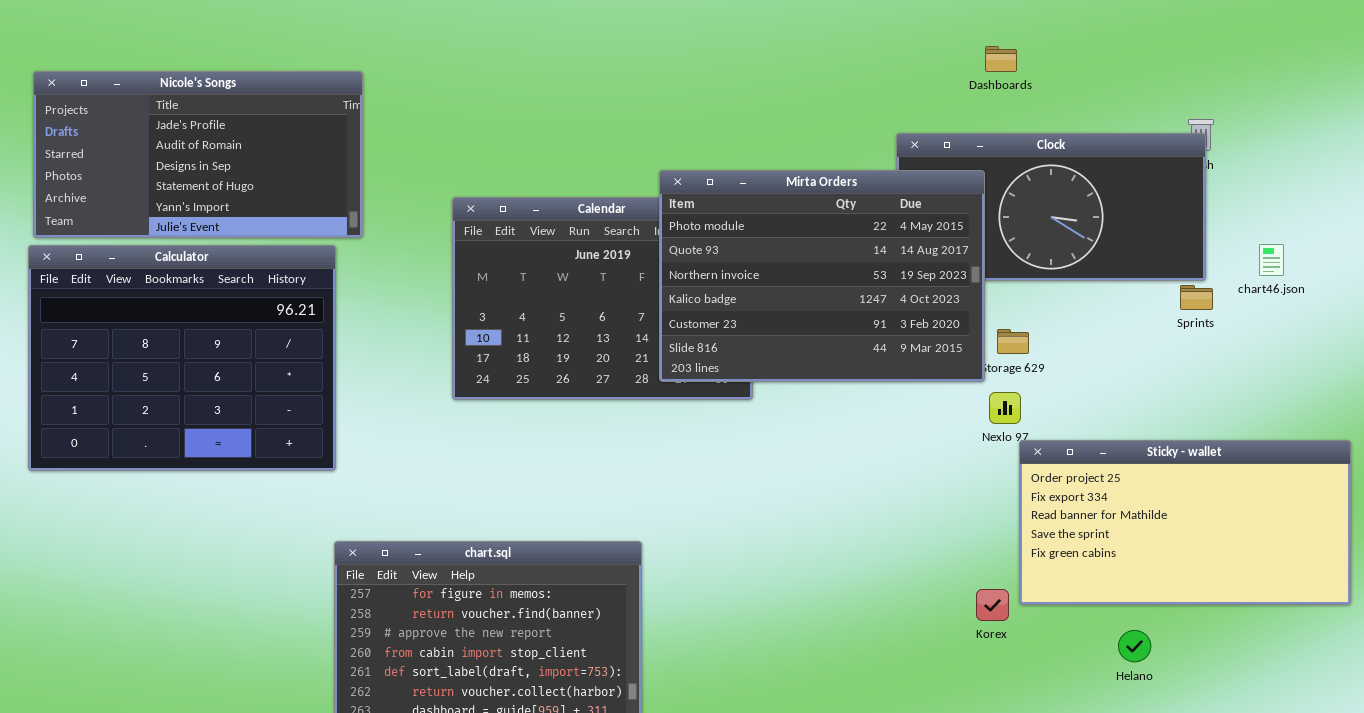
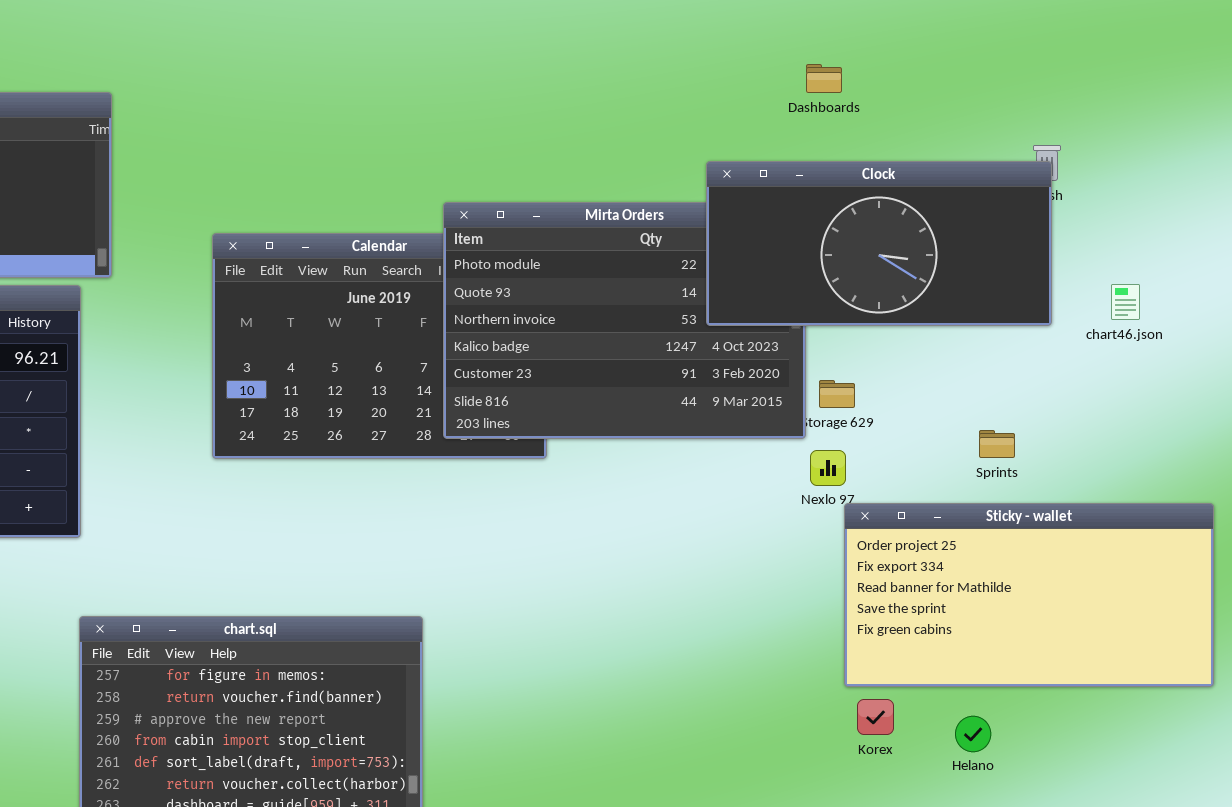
Clock: [896,133,1206,281] -> [706,161,1052,326], raised
Sprints: [1180,285,1213,310] -> [979,430,1015,458], moved
Korex: [976,589,1009,621] -> [857,699,894,735], moved

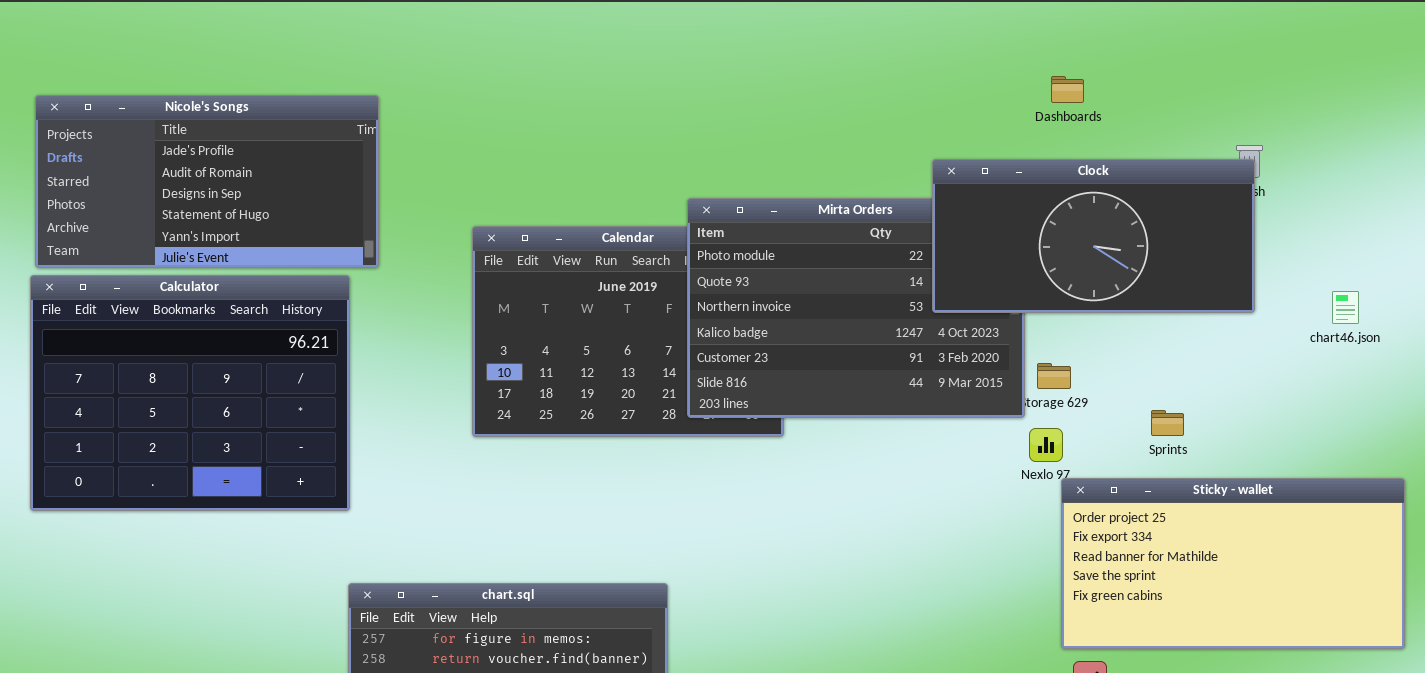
Dashboards: [806,64,842,93] -> [1051,76,1084,103], moved
chart46.json: [1111,284,1140,320] -> [1332,291,1359,324], moved
Sprints: [979,430,1015,458] -> [1151,410,1184,436], moved

